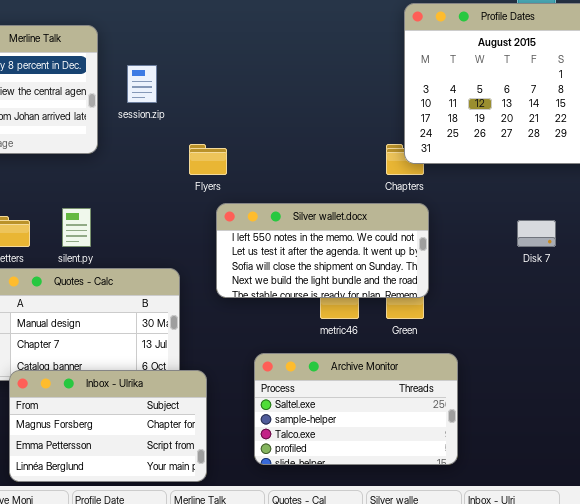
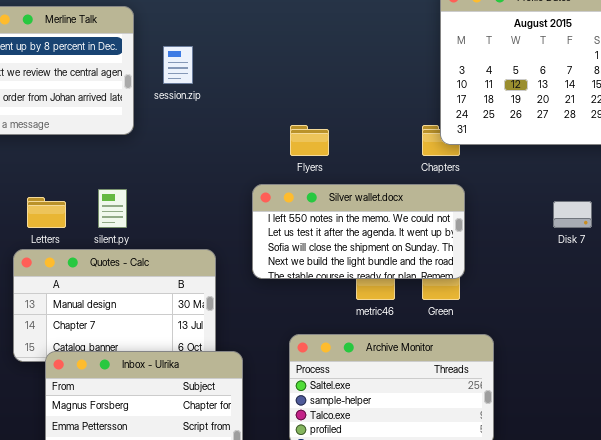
Flyers: [189,144,227,175] -> [290,125,329,156], moved

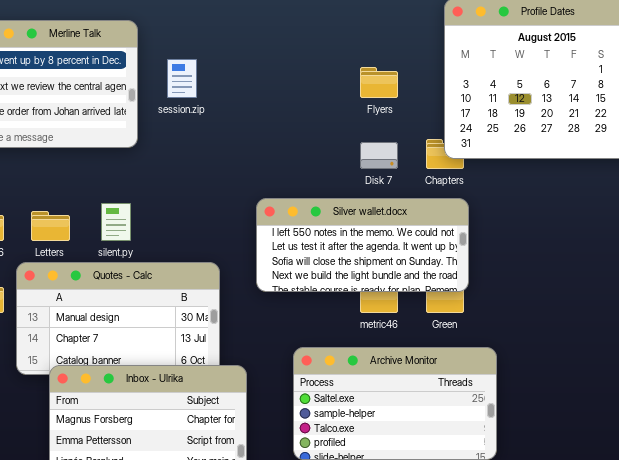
Flyers: [290,125,329,156] -> [360,67,398,98], moved
Disk 7: [553,201,592,228] -> [360,142,398,169], moved

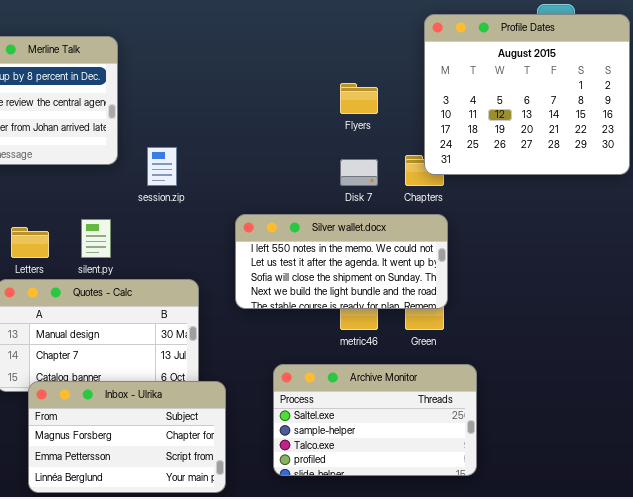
session.zip: [167,59,197,98] -> [147,147,177,186], moved

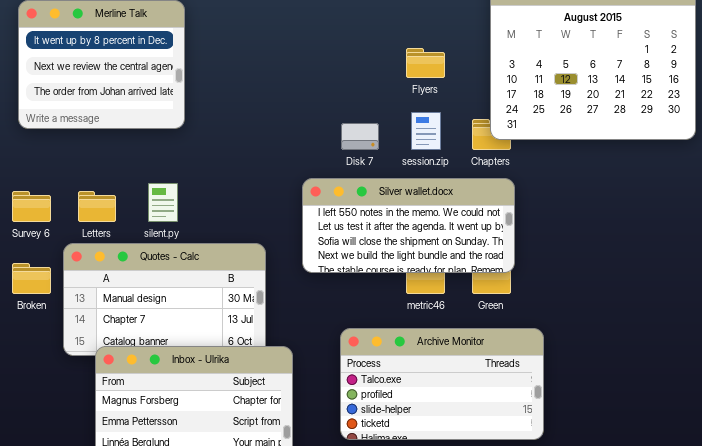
session.zip: [147,147,177,186] -> [411,112,441,150], moved
Disk 7: [340,159,378,186] -> [341,123,379,150], moved
Archive Monitor: [273,364,477,476] -> [340,328,544,440], scrolled down 2 rows

